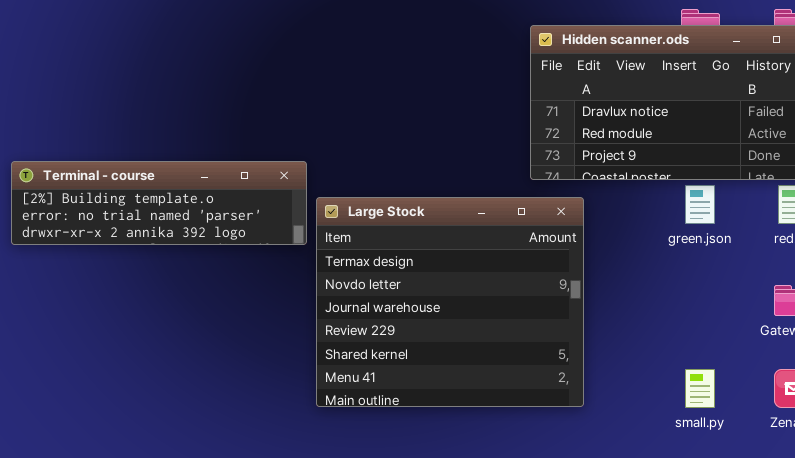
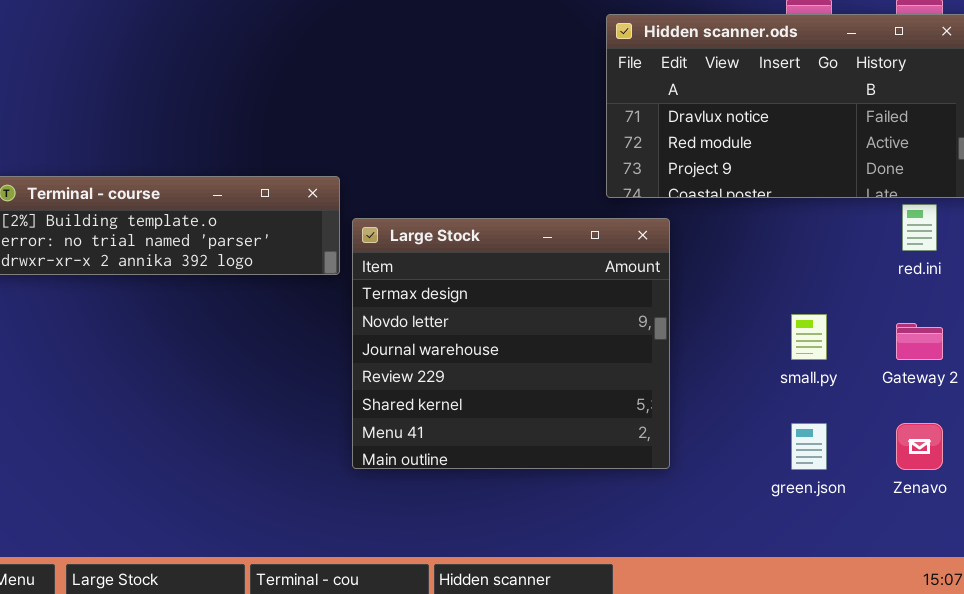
green.json: [685,185,715,224] -> [791,423,827,470], moved
small.py: [685,369,715,408] -> [791,314,827,360], moved

